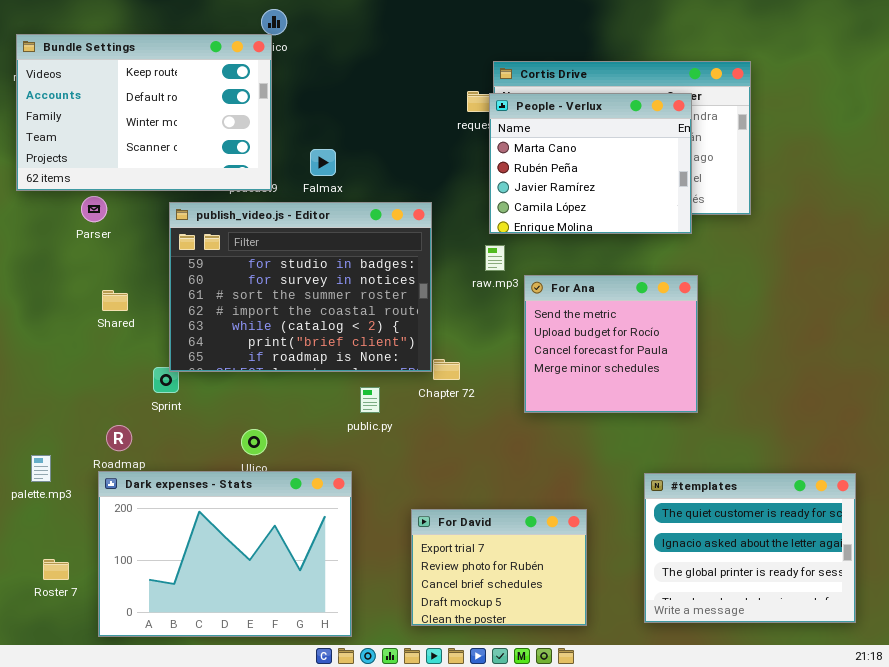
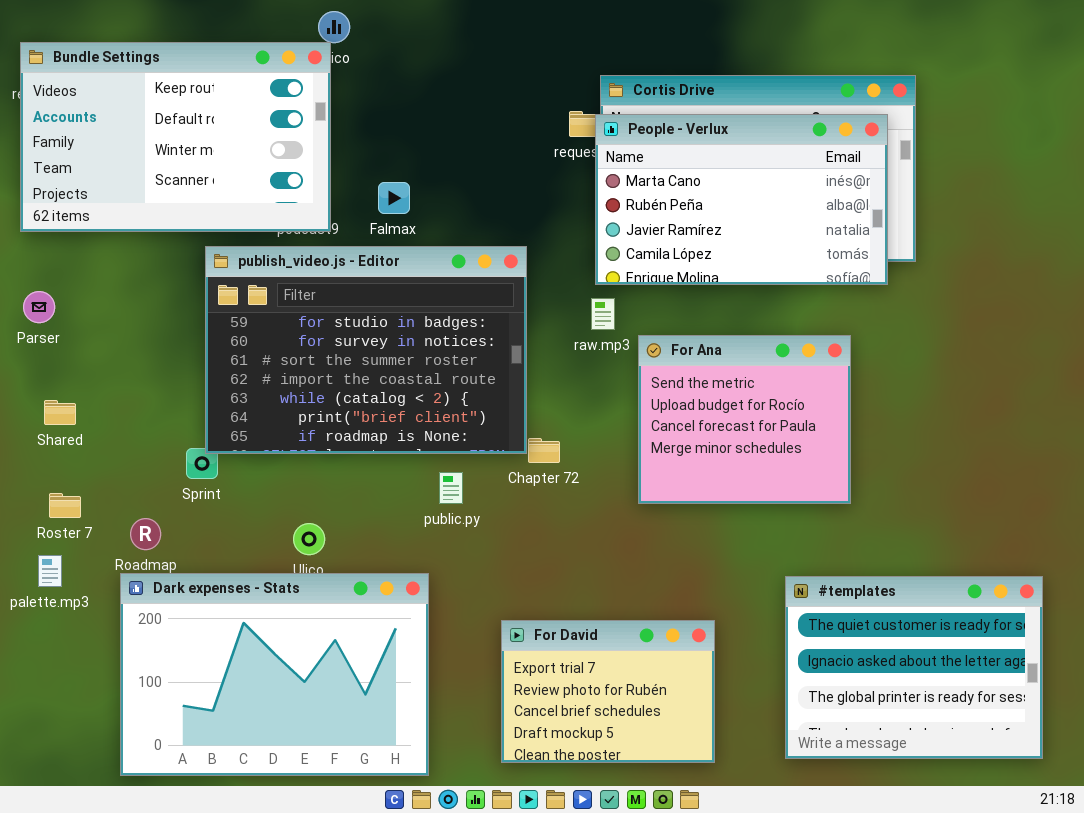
People - Verlux: [489,93,692,234] -> [595,114,888,285], resized
Parser: [81,196,107,222] -> [23,291,55,323], moved
Shared: [102,290,128,311] -> [44,400,76,425], moved
Roster 7: [43,559,69,580] -> [49,493,81,518], moved

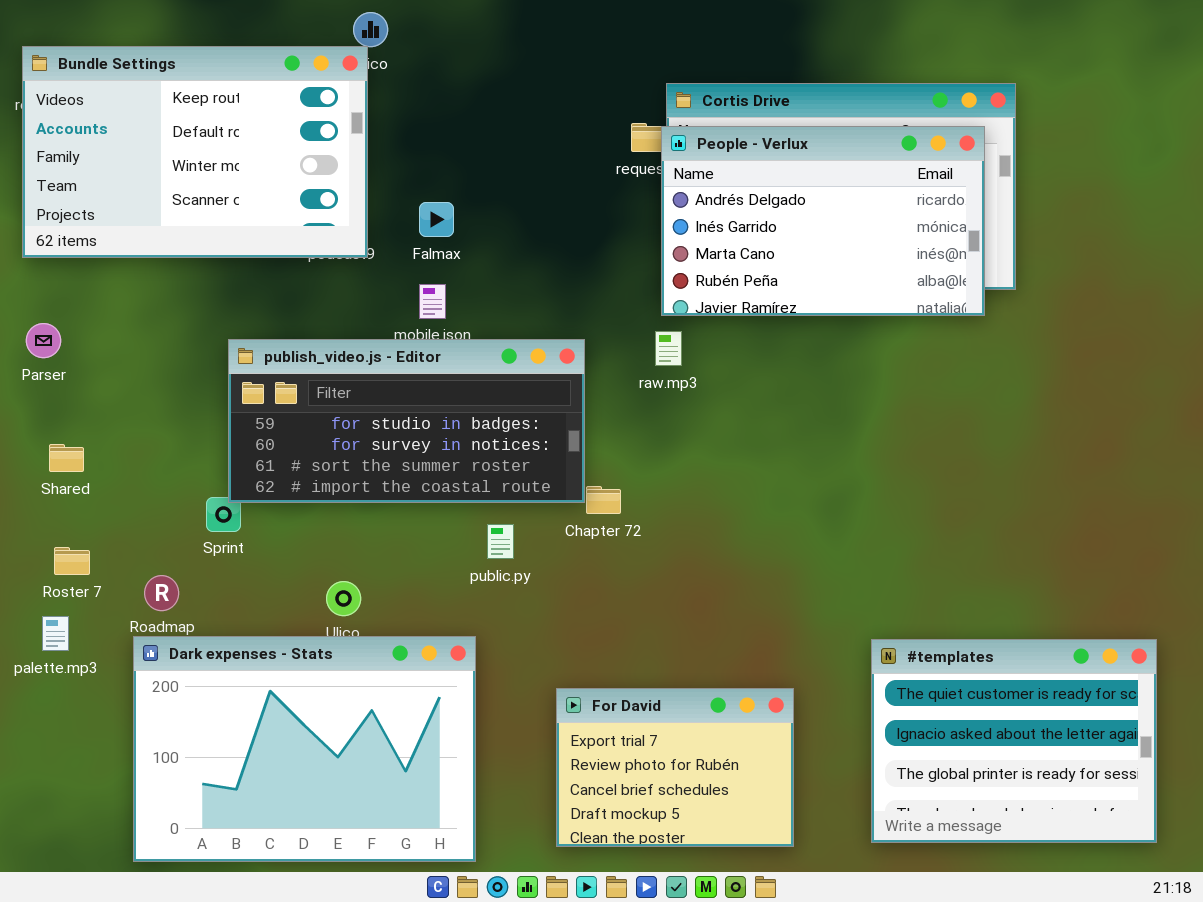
People - Verlux: [595,114,888,285] -> [661,126,985,316], scrolled up 2 rows
publish_video.js - Editor: [205,246,527,454] -> [228,339,585,503], resized
For Ana: [638,335,851,504] -> none, closed

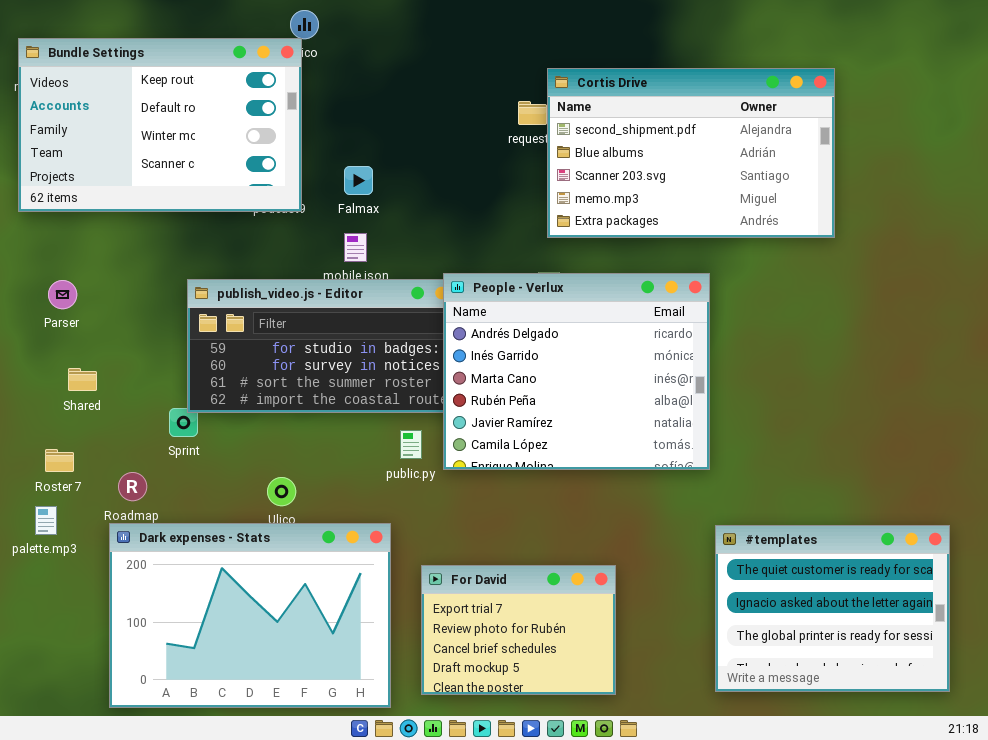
People - Verlux: [661,126,985,316] -> [443,273,710,470], moved, resized
Parser: [26,323,61,358] -> [48,280,77,309], moved
Shared: [49,444,84,472] -> [68,368,97,391], moved
For David: [556,688,794,847] -> [421,565,616,695], moved

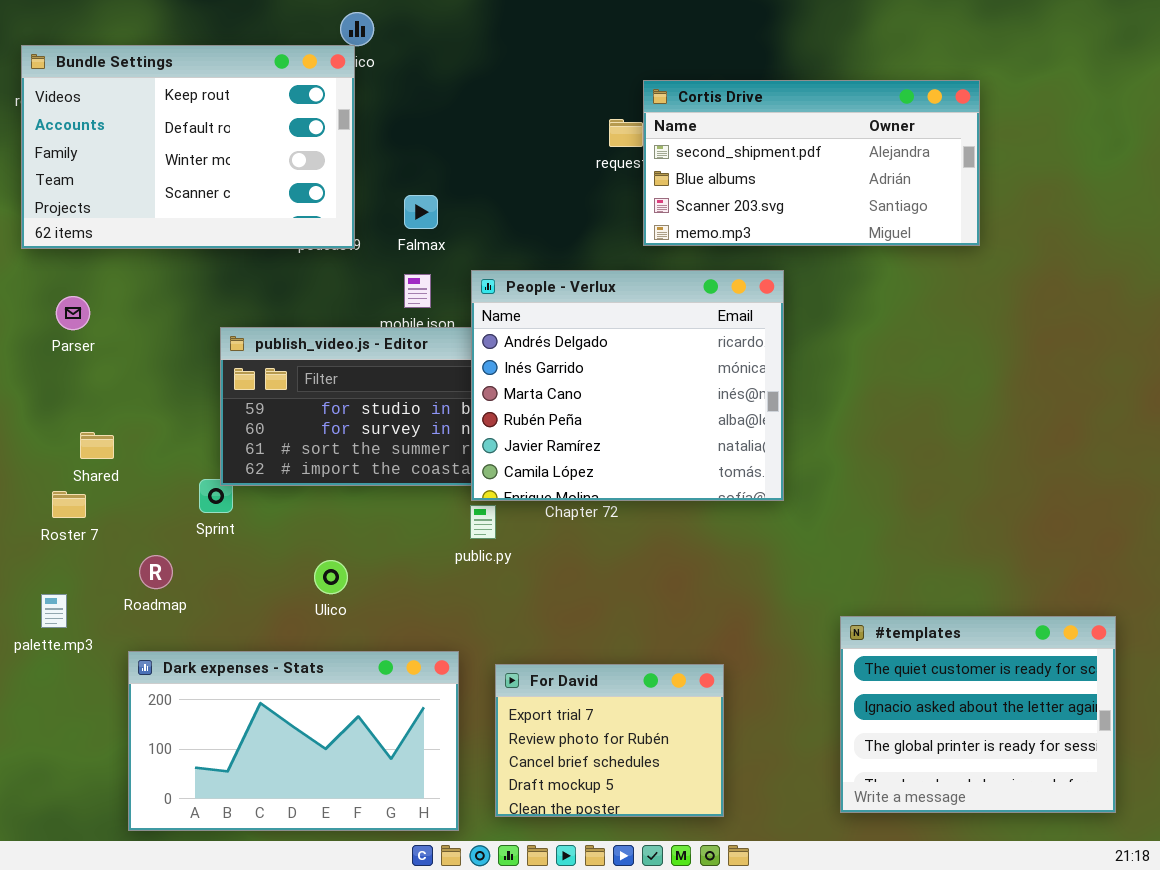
Cortis Drive: [547,68,835,238] -> [643,80,980,246], resized
People - Verlux: [443,273,710,470] -> [471,270,784,501], moved
Parser: [48,280,77,309] -> [56,296,90,330], moved
Roster 7: [45,449,74,472] -> [52,491,86,518], moved
Dark expenses - Stats: [109,523,391,708] -> [128,651,459,831], resized

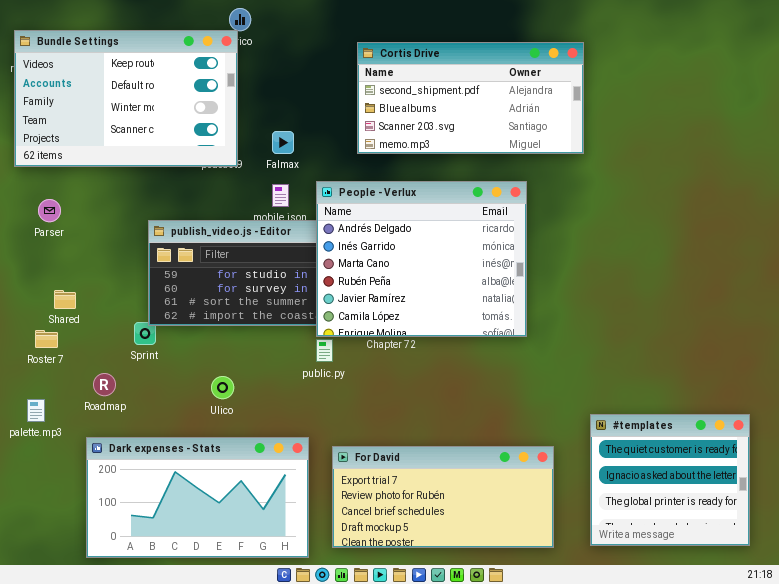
Cortis Drive: [643,80,980,246] -> [357,42,584,154], moved
#templates: [840,616,1116,813] -> [590,414,750,546], resized
For David: [495,664,724,817] -> [332,446,554,548], resized

